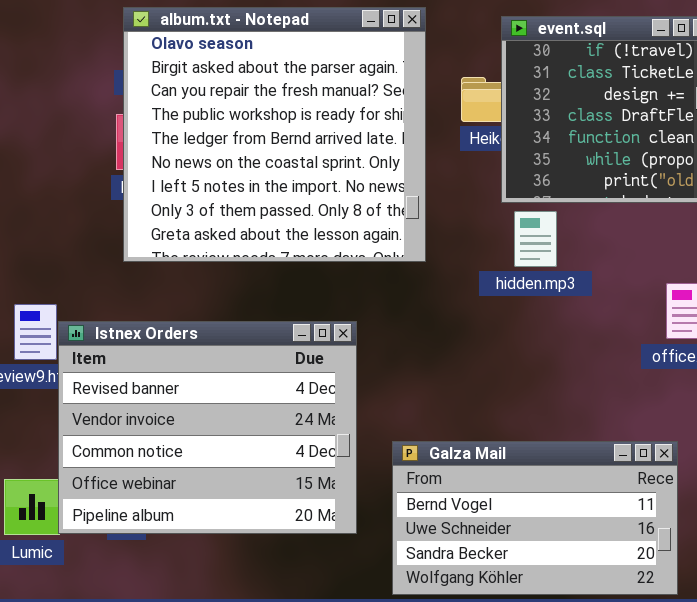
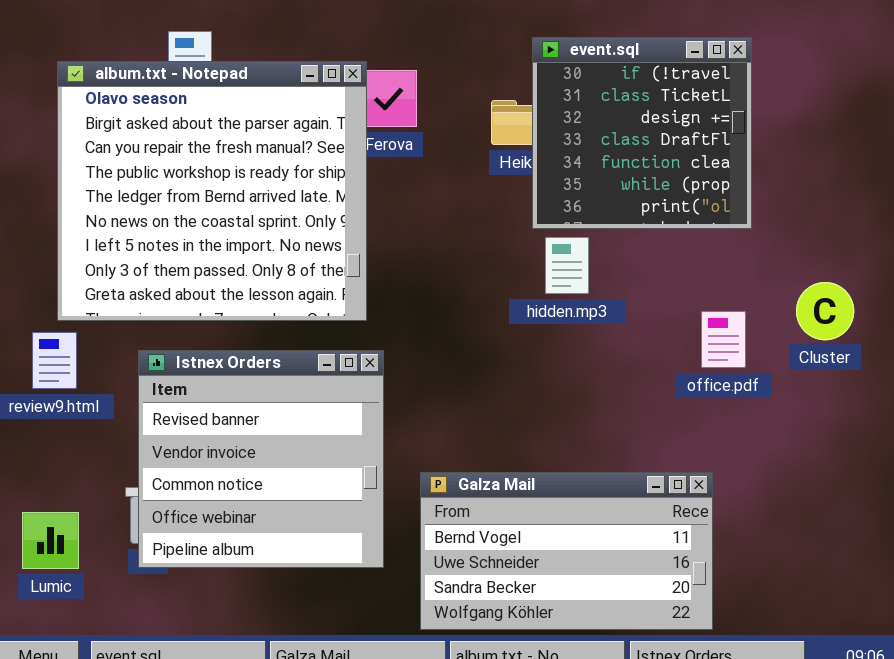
album.txt - Notepad: [123,7,426,262] -> [57,61,367,321], moved
Istnex Orders: [58,321,357,534] -> [138,350,384,568], resized

